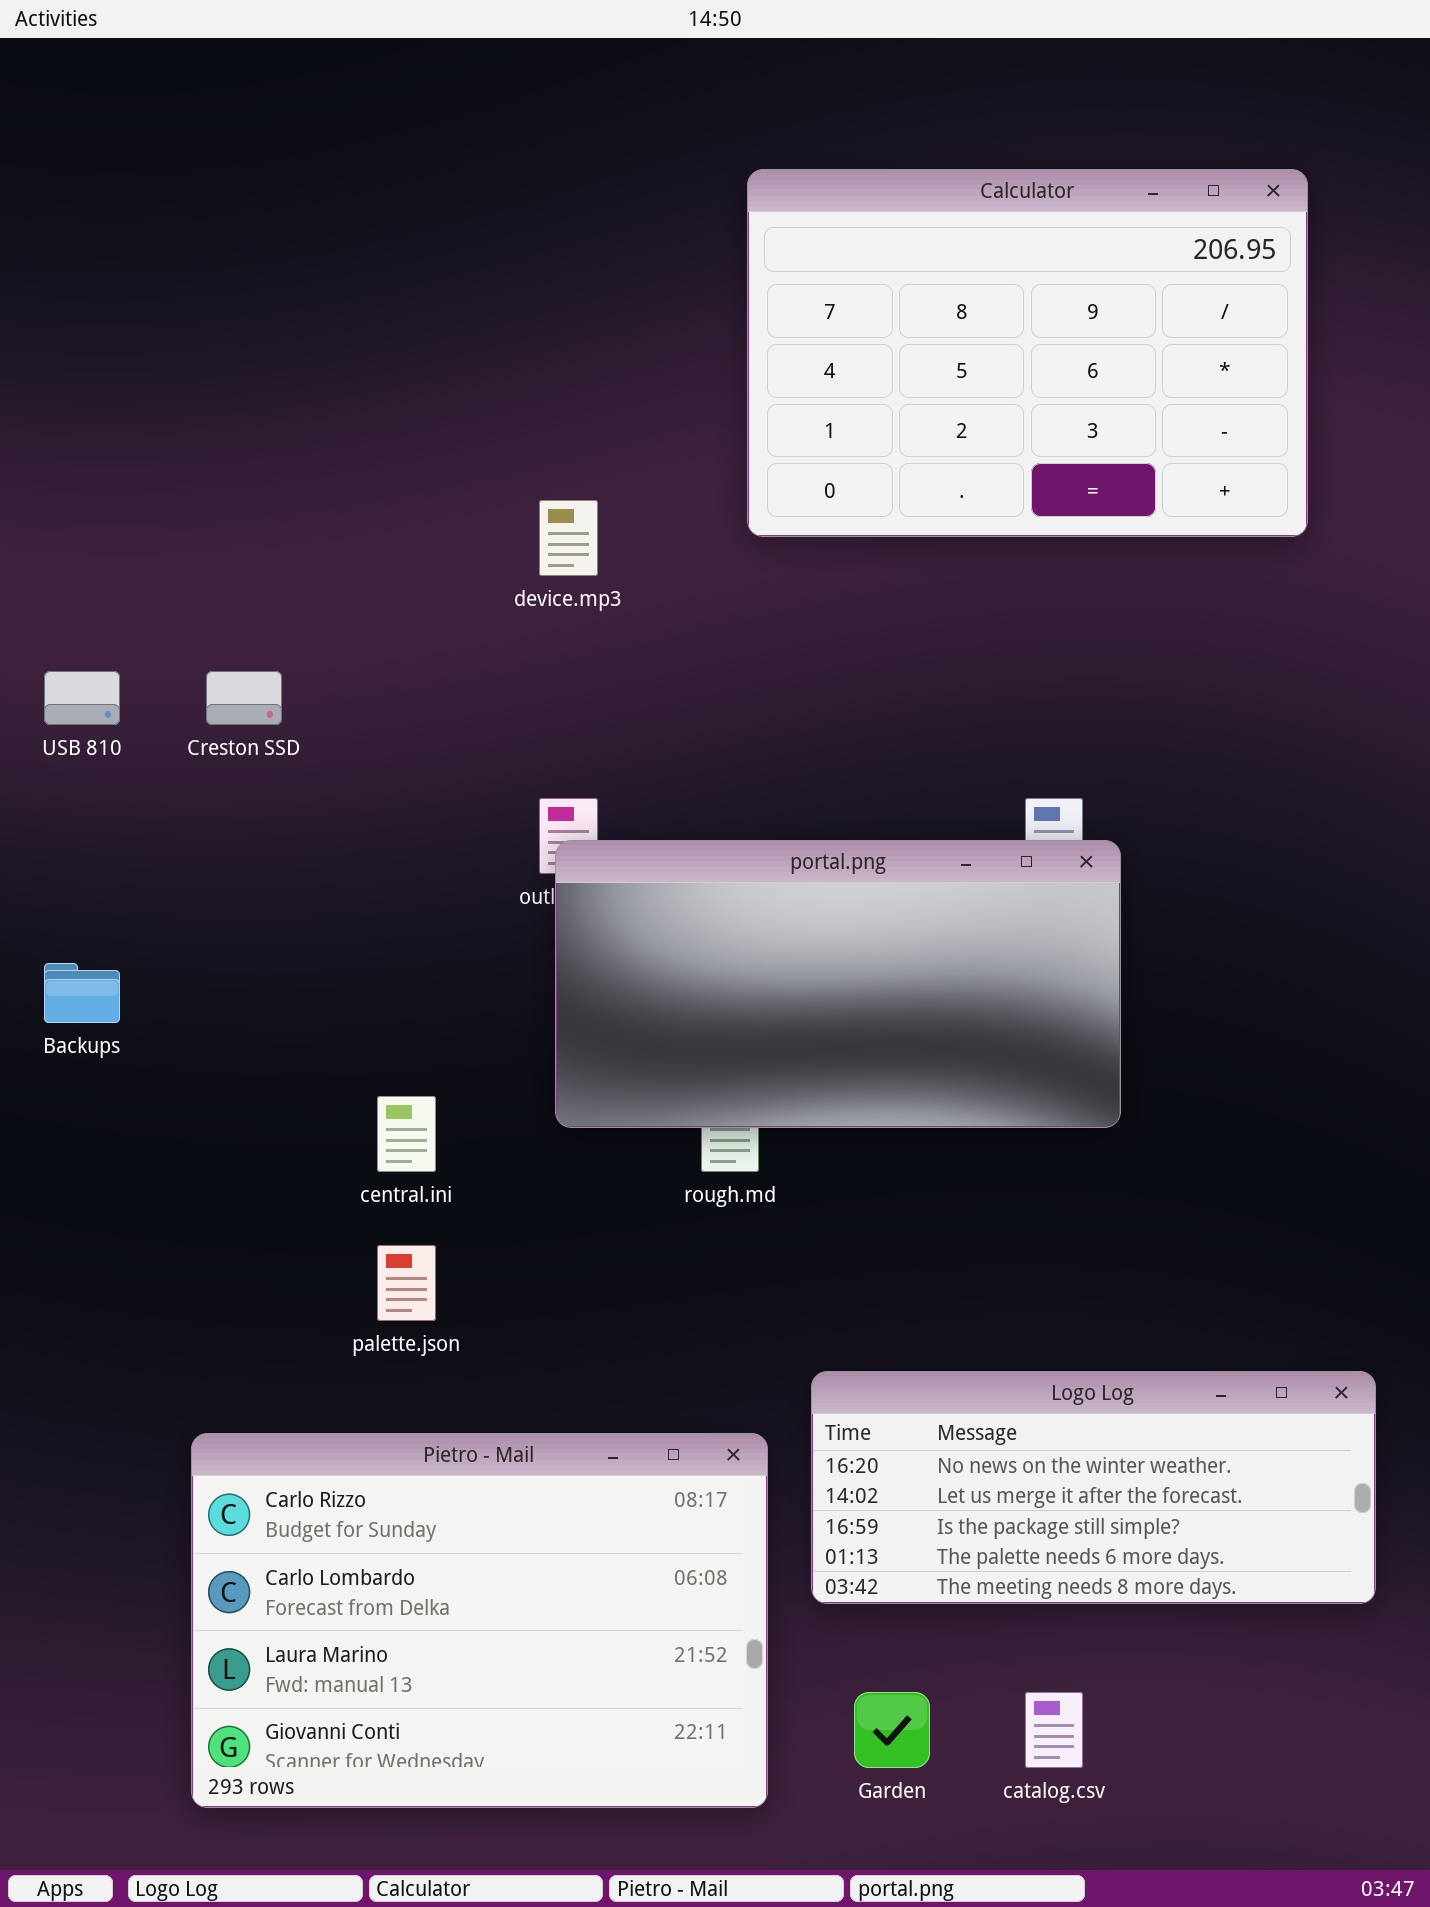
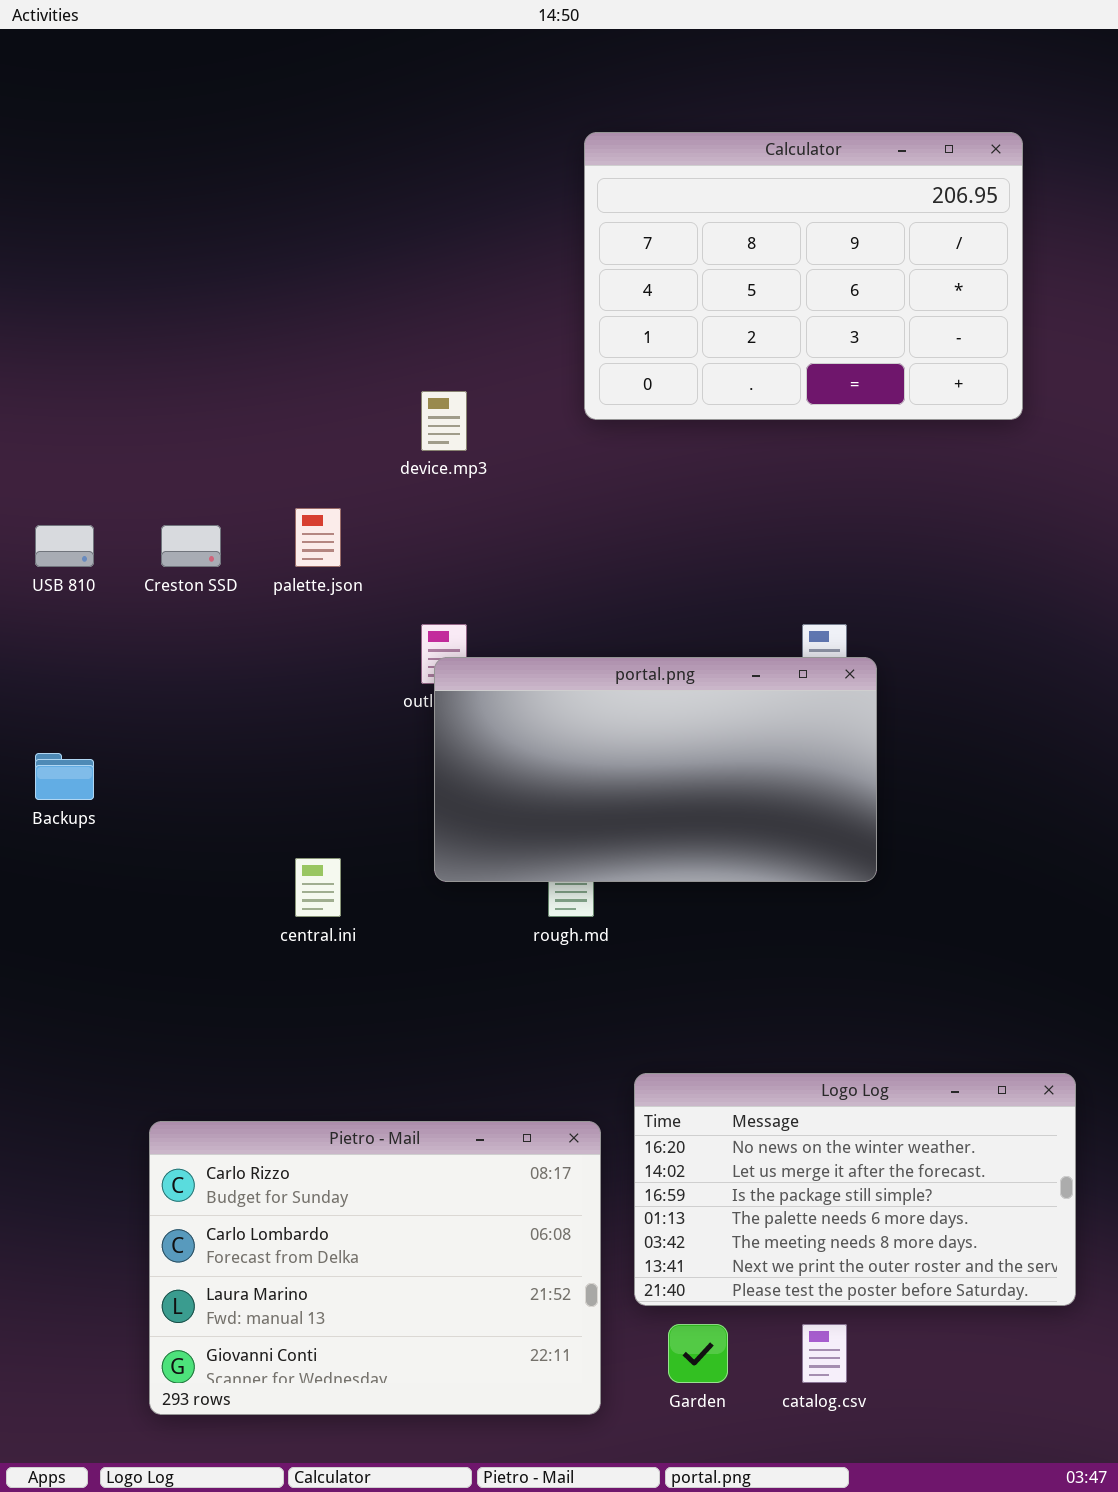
palette.json: [377,1245,436,1321] -> [295,508,341,567], moved
Logo Log: [811,1371,1376,1604] -> [634,1073,1076,1306], resized

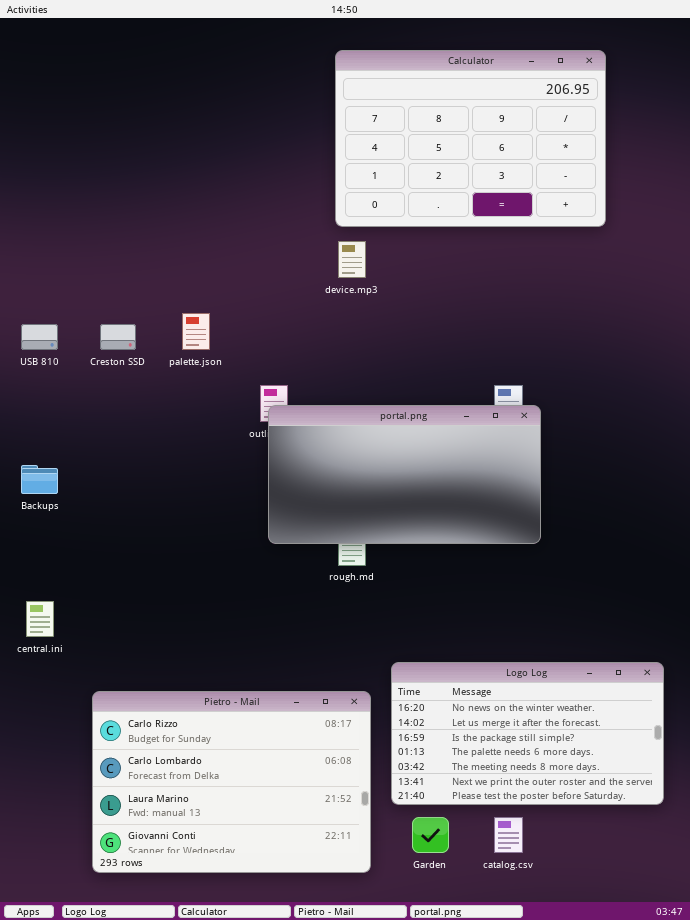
Calculator: [584,132,1023,420] -> [335,50,606,227], moved
device.mp3: [421,391,467,451] -> [338,241,366,278], moved
central.ini: [295,858,341,917] -> [26,601,54,637], moved

